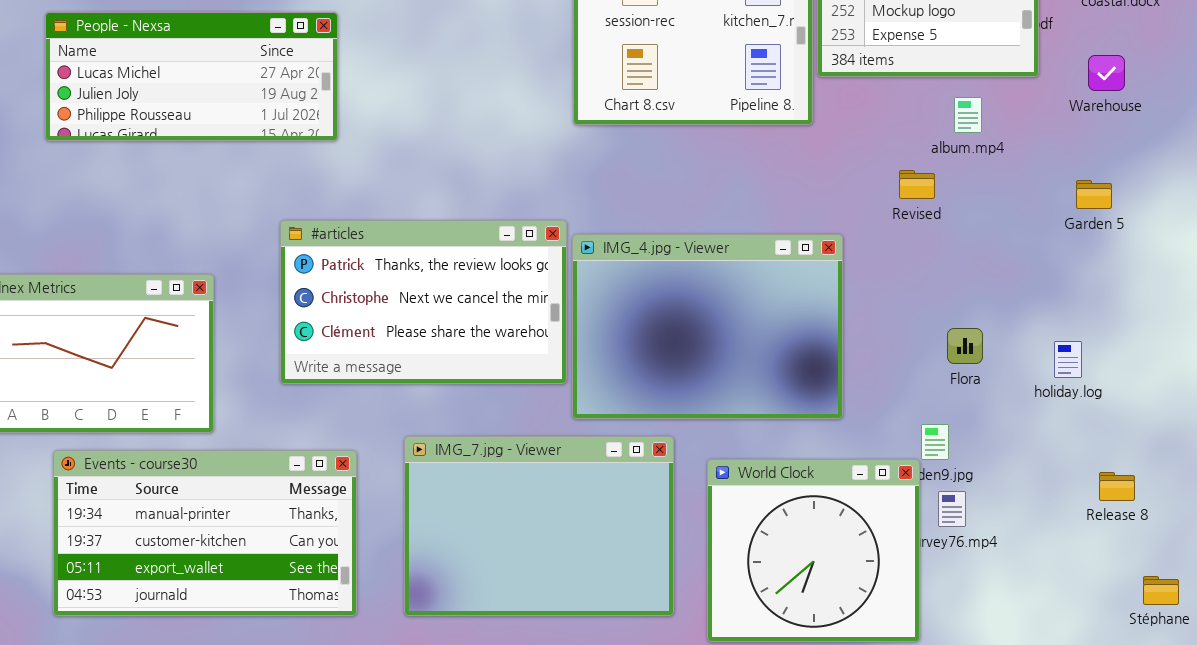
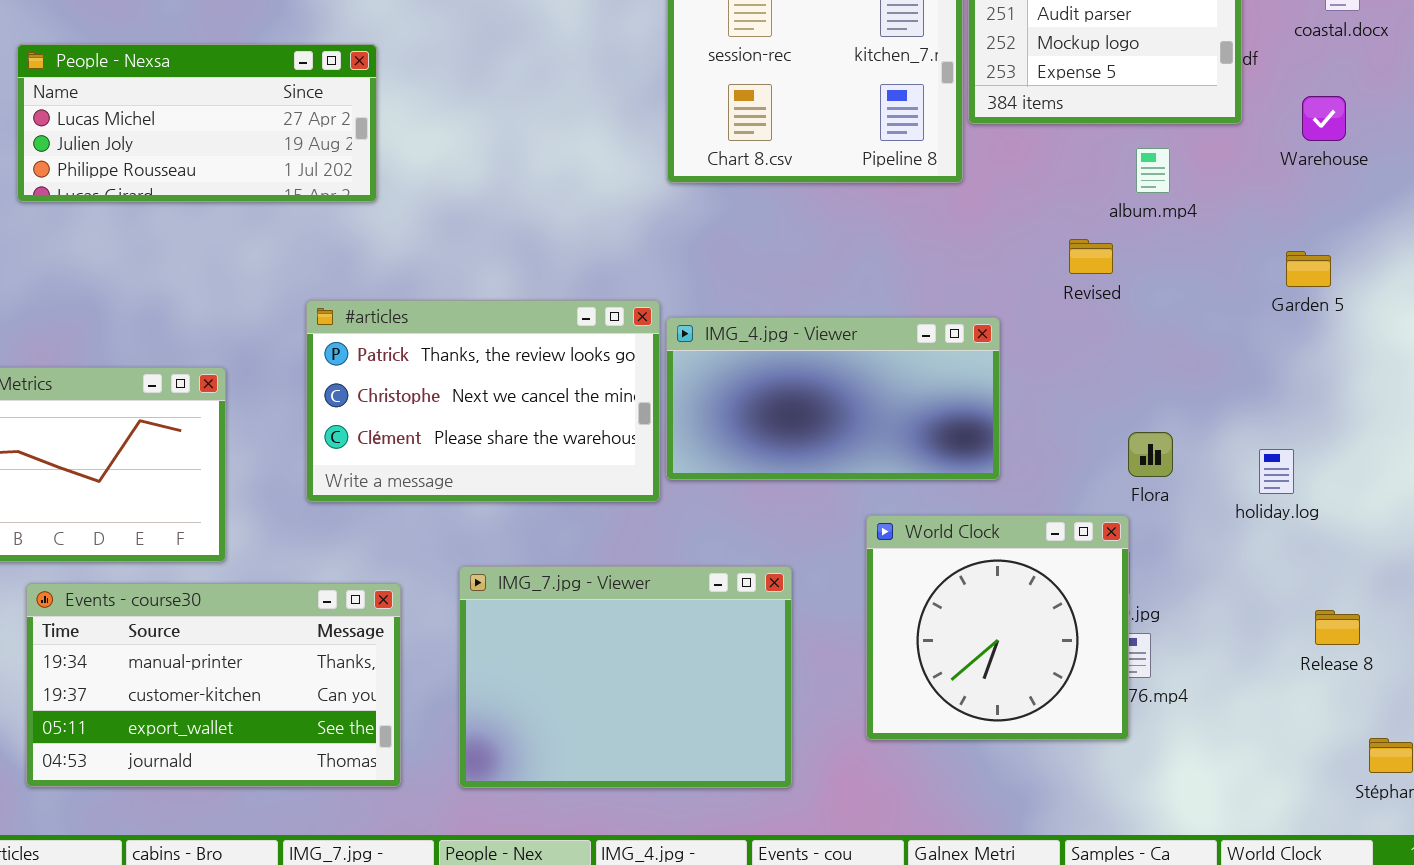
IMG_4.jpg - Viewer: [572,234,843,419] -> [666,317,1000,480], resized
World Clock: [707,459,920,642] -> [866,515,1129,740], moved

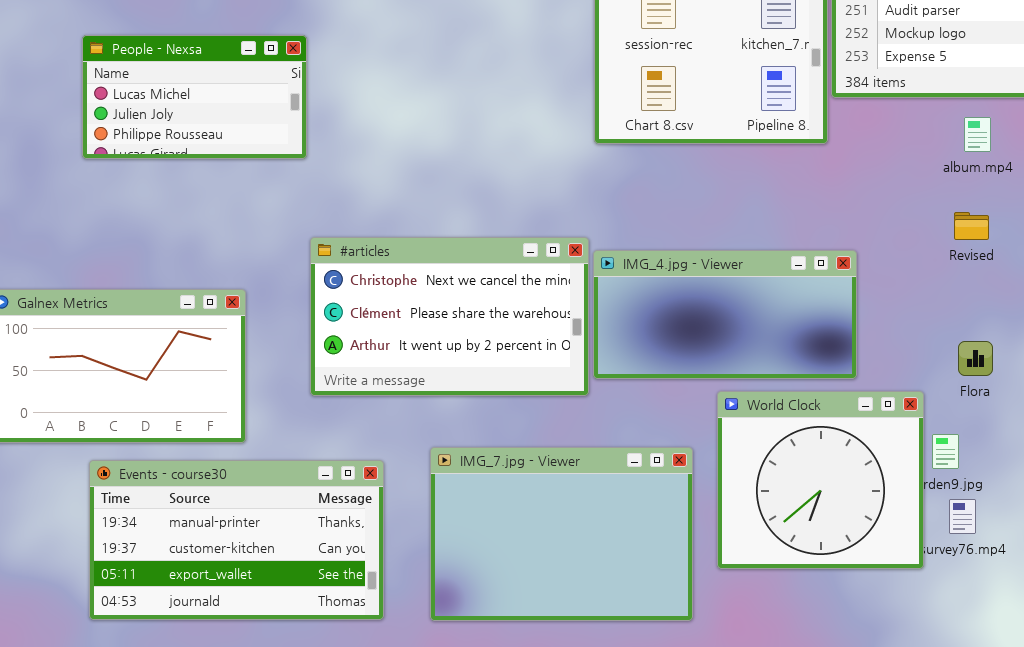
People - Nexsa: [17,44,377,202] -> [82,35,307,159], resized
Revised: [1069,239,1113,274] -> [954,212,989,240], moved
#articles: [306,300,660,502] -> [310,237,589,396], scrolled down 1 row
World Clock: [866,515,1129,740] -> [717,391,924,569], moved

